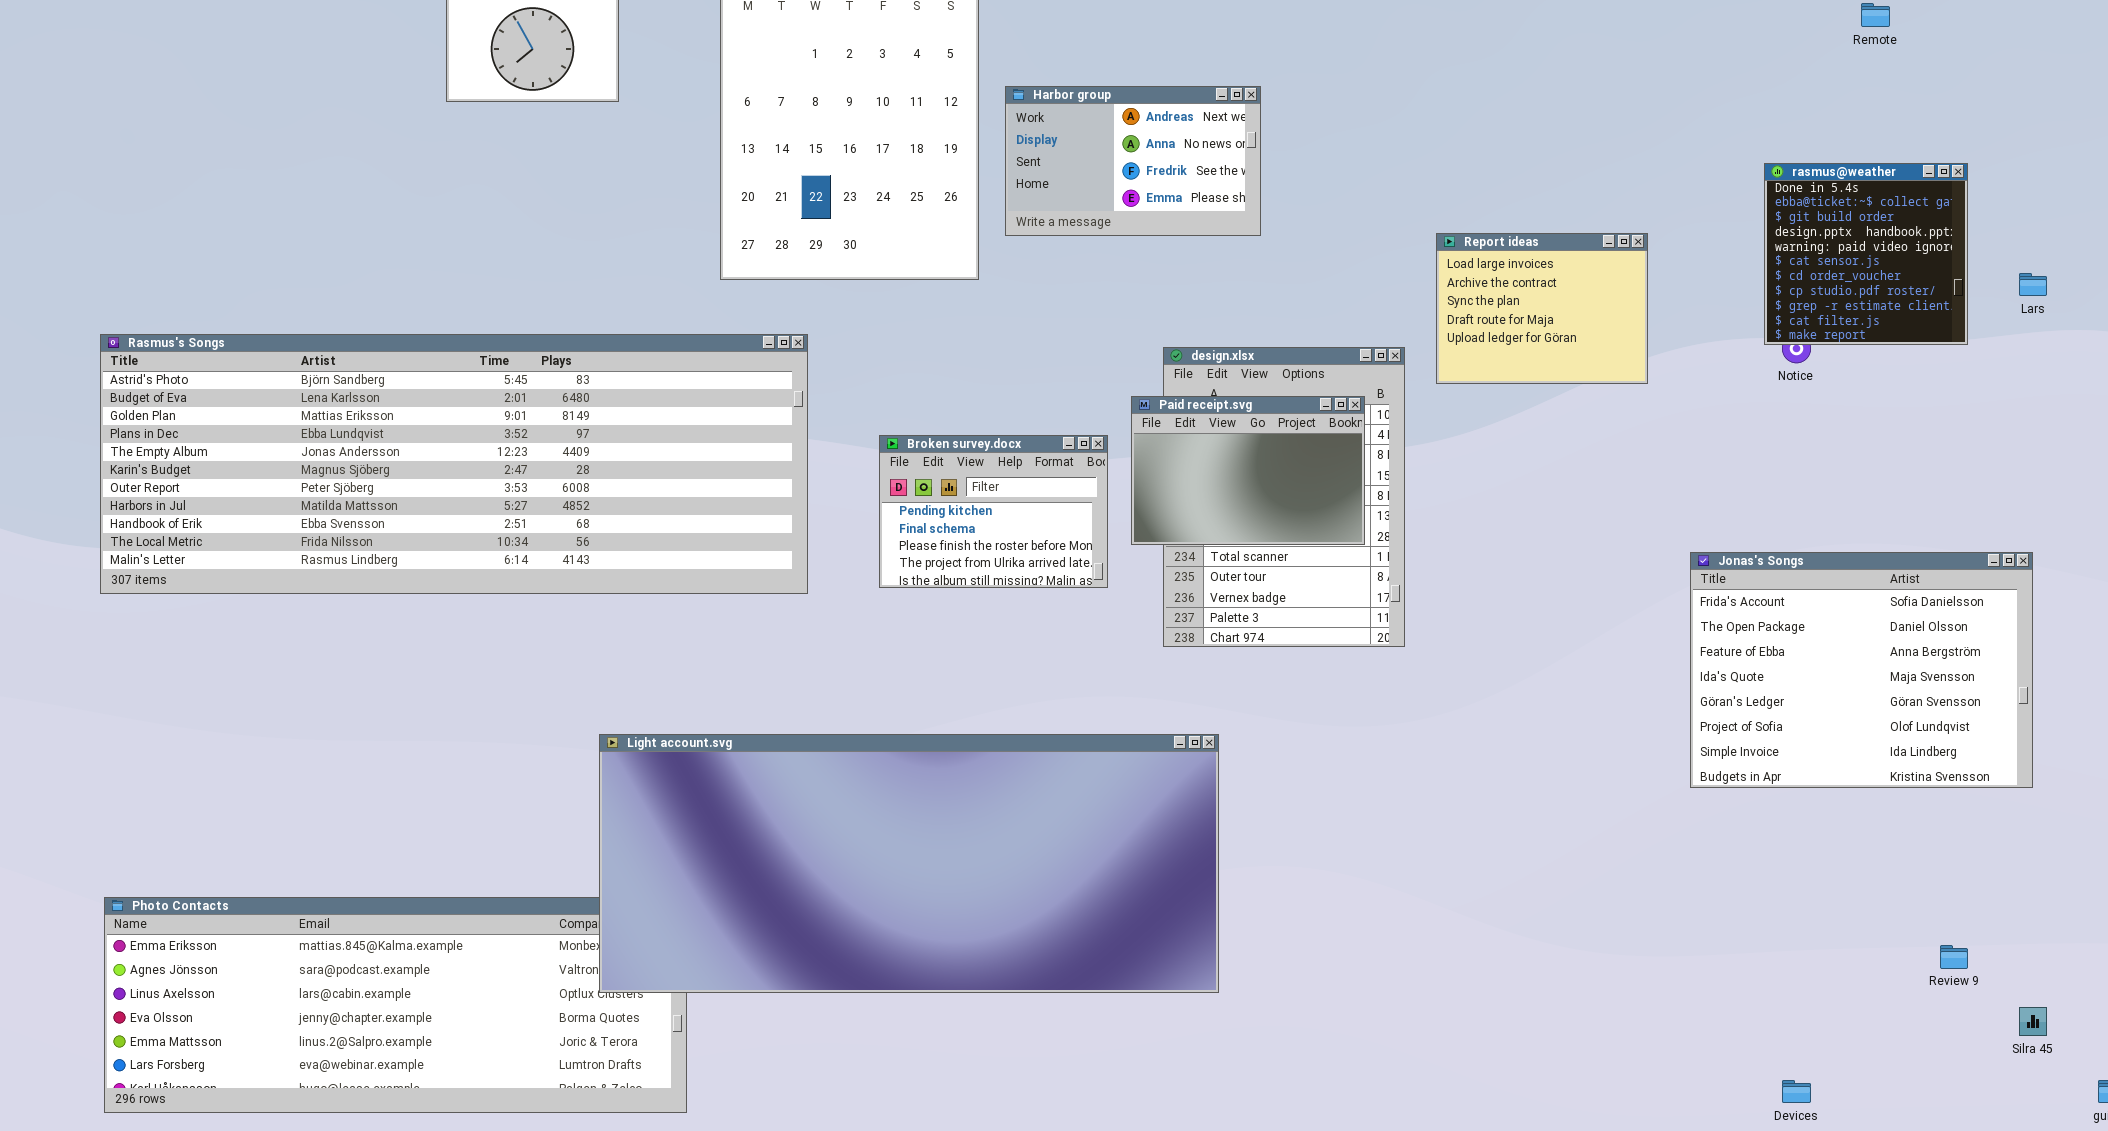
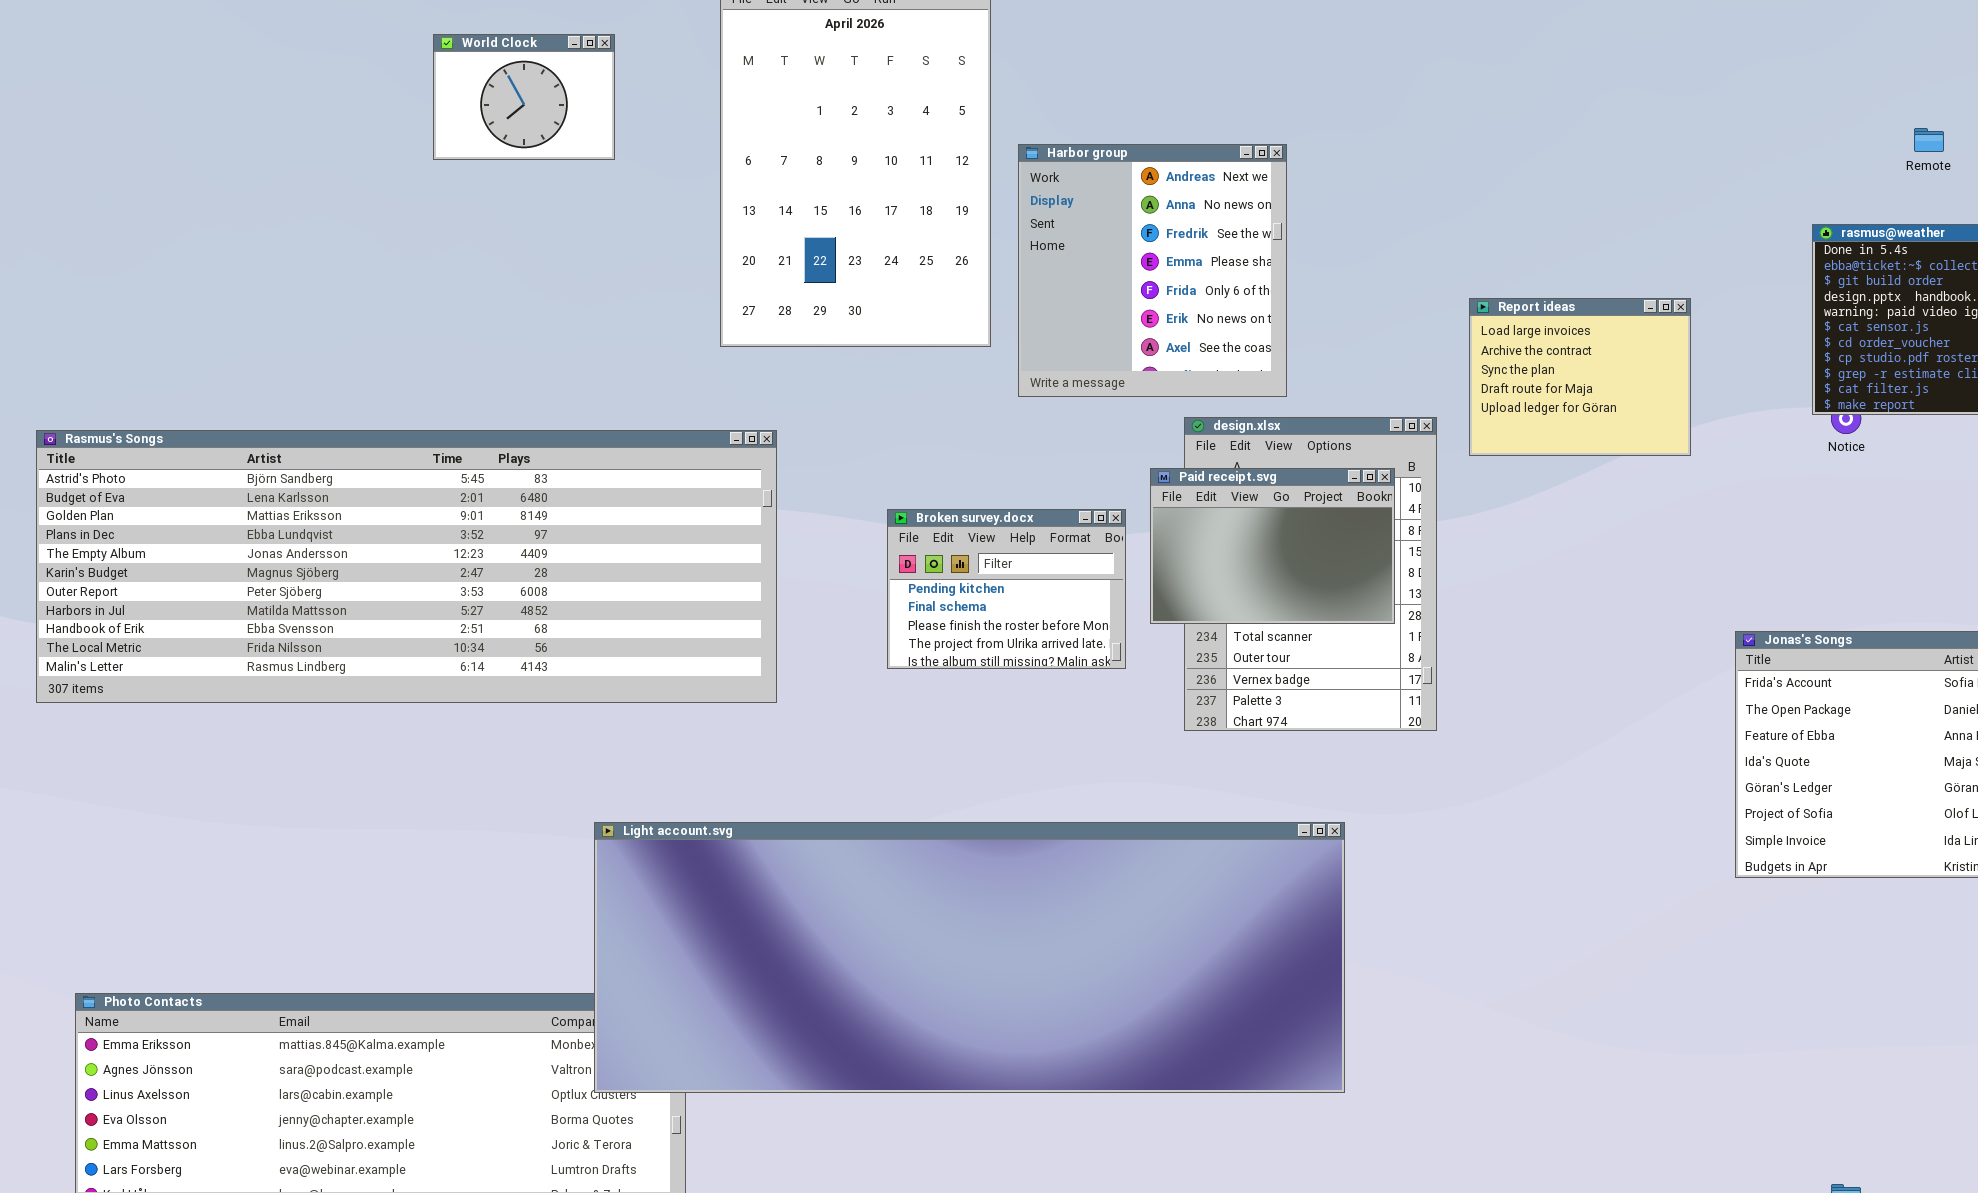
Remote: [1861,3,1890,27] -> [1914,128,1944,152], moved
Harbor group: [1005,86,1261,236] -> [1018,144,1287,397], resized
Rasmus's Songs: [100,334,808,594] -> [36,430,777,703], moved
Light account.svg: [599,734,1219,993] -> [594,822,1345,1093], resized

